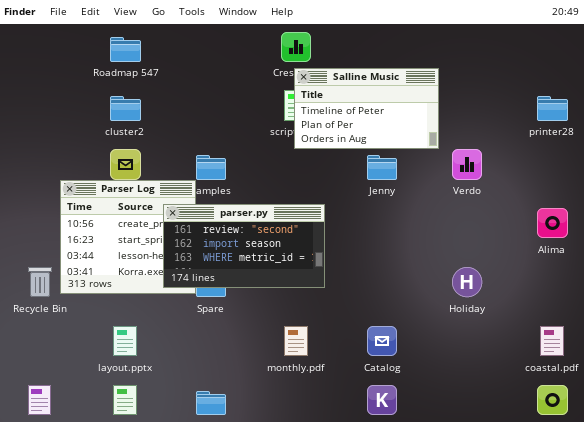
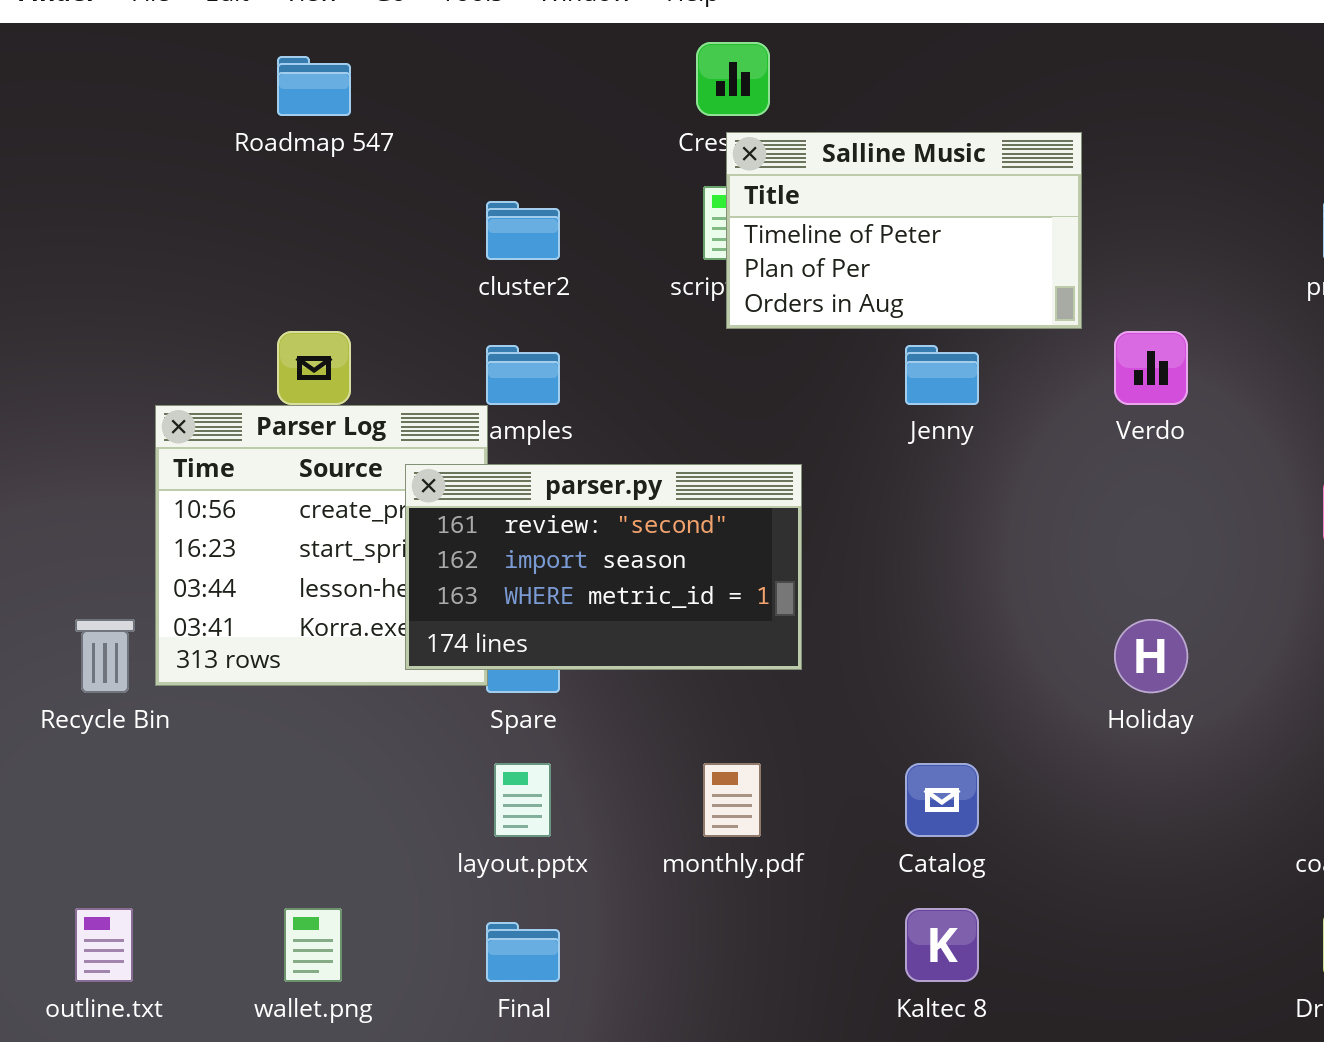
cluster2: [110,96,141,121] -> [486,201,560,260], moved
layout.pptx: [113,326,137,356] -> [494,763,551,837], moved

